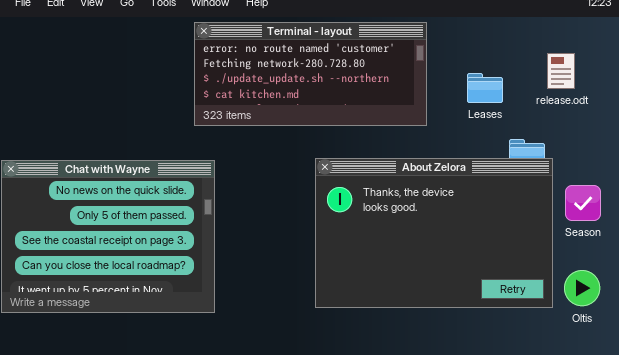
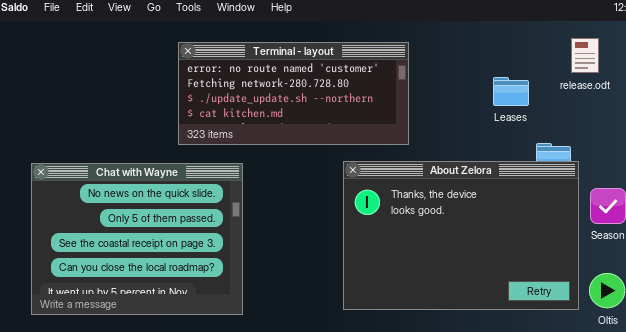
Terminal - layout: [194,22,427,126] -> [178,42,409,145], moved
release.odt: [547,53,575,89] -> [571,38,599,73], moved

